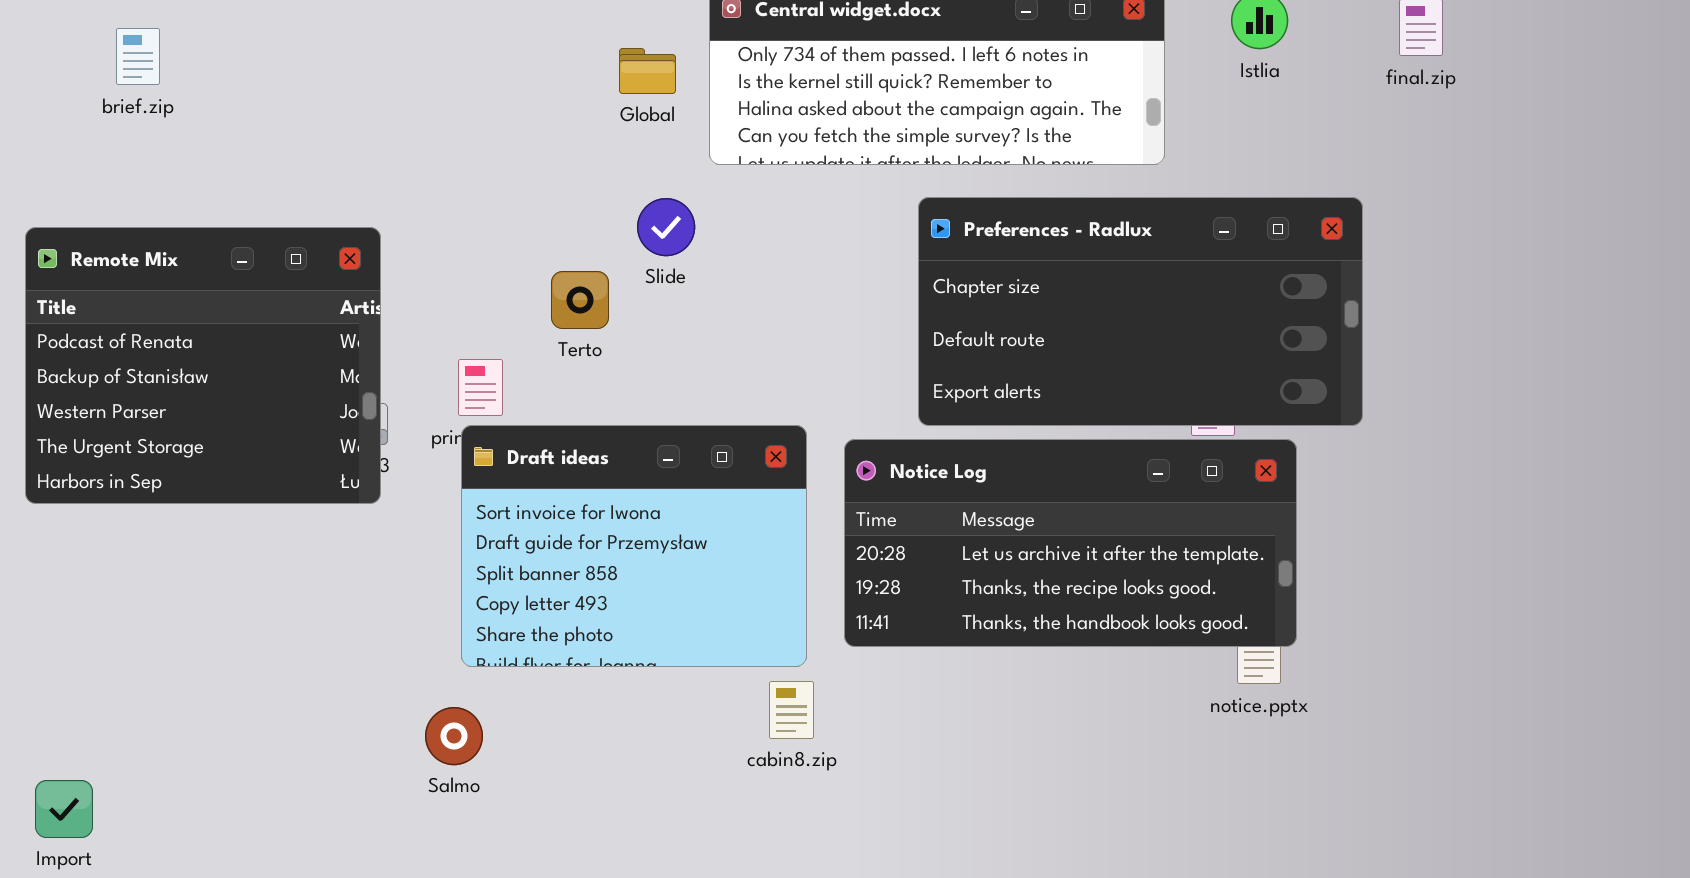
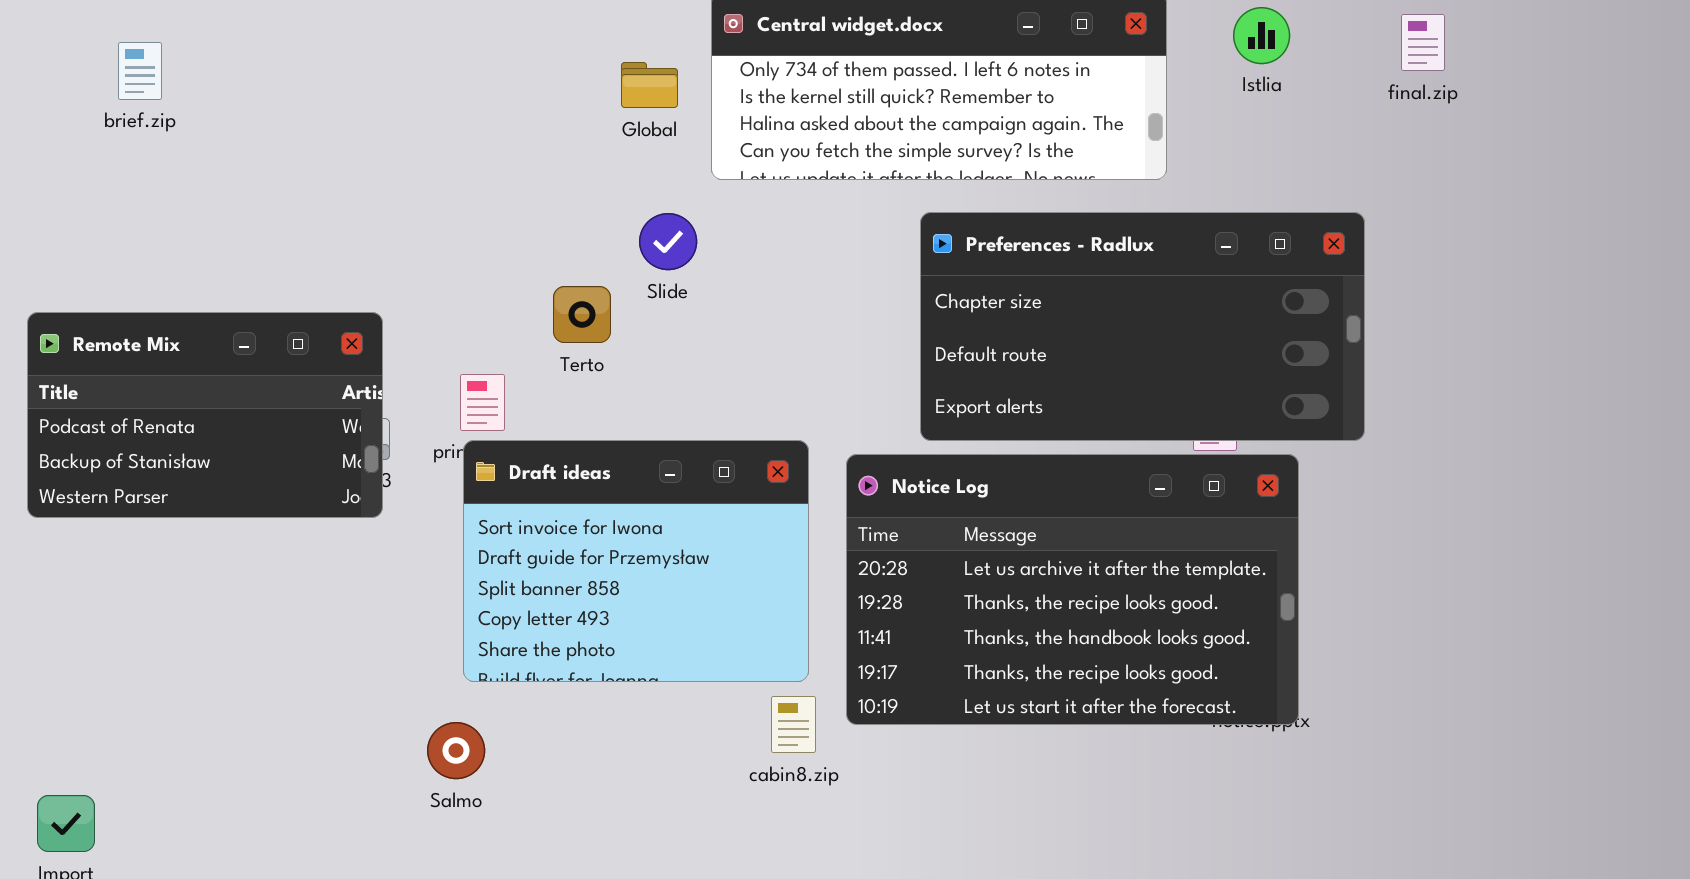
Remote Mix: [25,227,381,504] -> [27,312,383,518], resized
Notice Log: [844,439,1297,647] -> [846,454,1299,725], resized

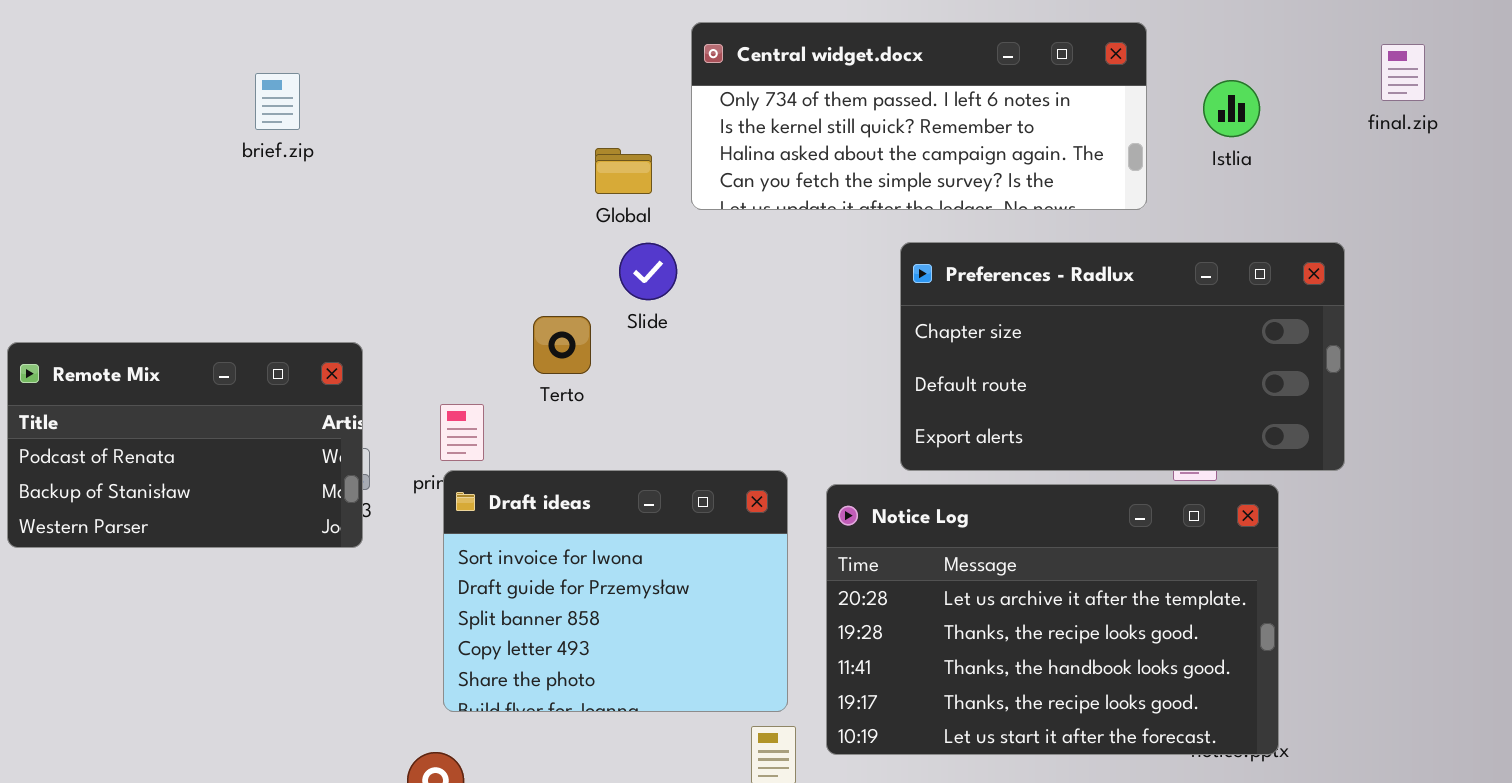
Istlia: [1233,7,1290,64] -> [1203,80,1260,137], moved
brief.zip: [118,42,162,100] -> [255,73,300,130], moved
Global: [621,62,678,108] -> [595,148,652,194], moved

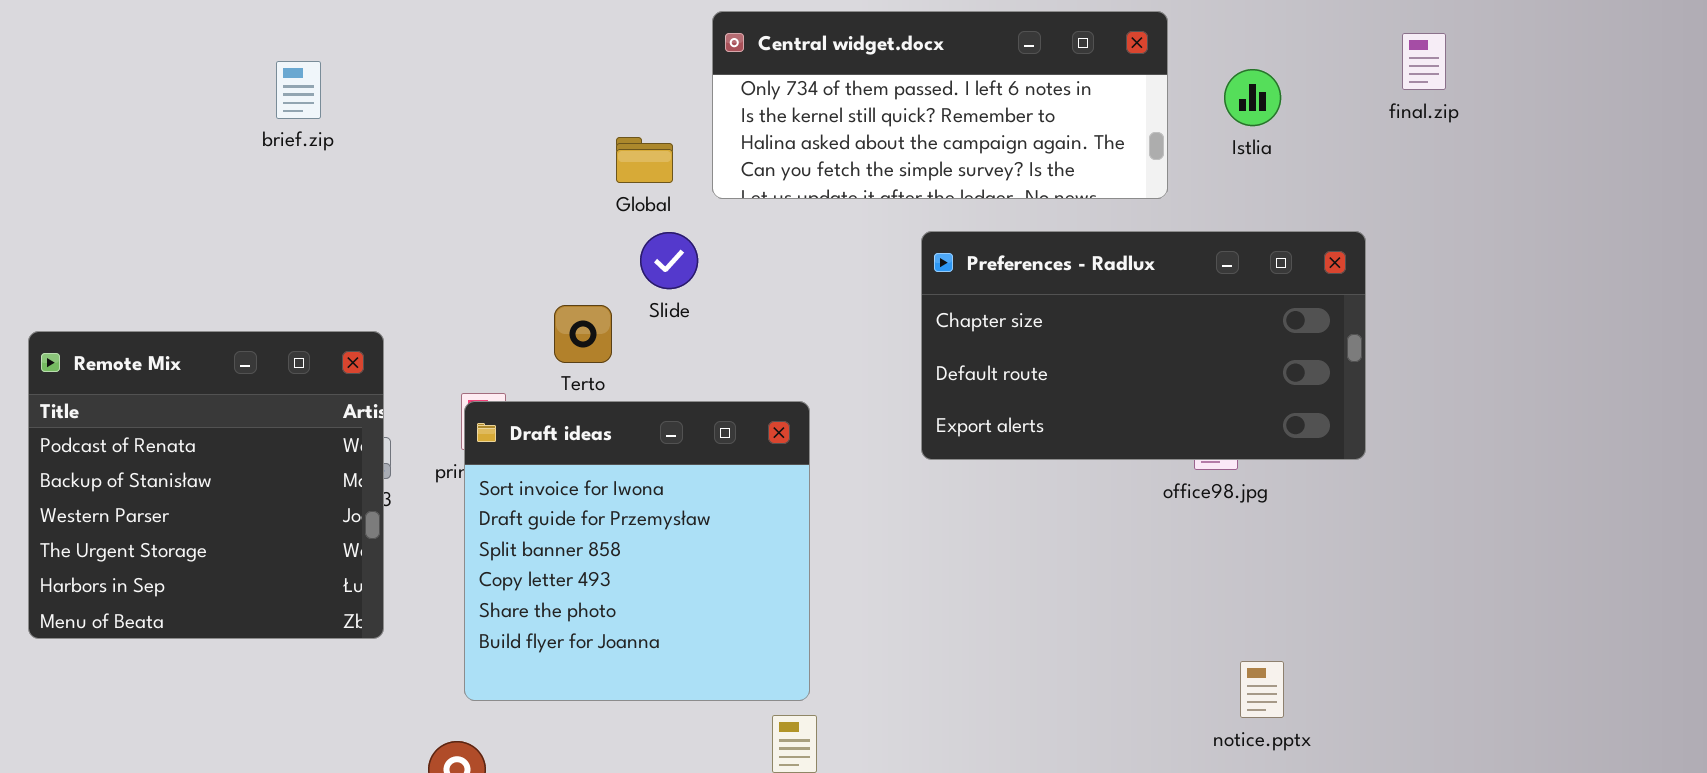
Remote Mix: [7,342,363,548] -> [28,331,384,639], resized
Draft ideas: [443,470,788,712] -> [464,401,810,701], resized
Notice Log: [826,484,1279,755] -> none, closed

